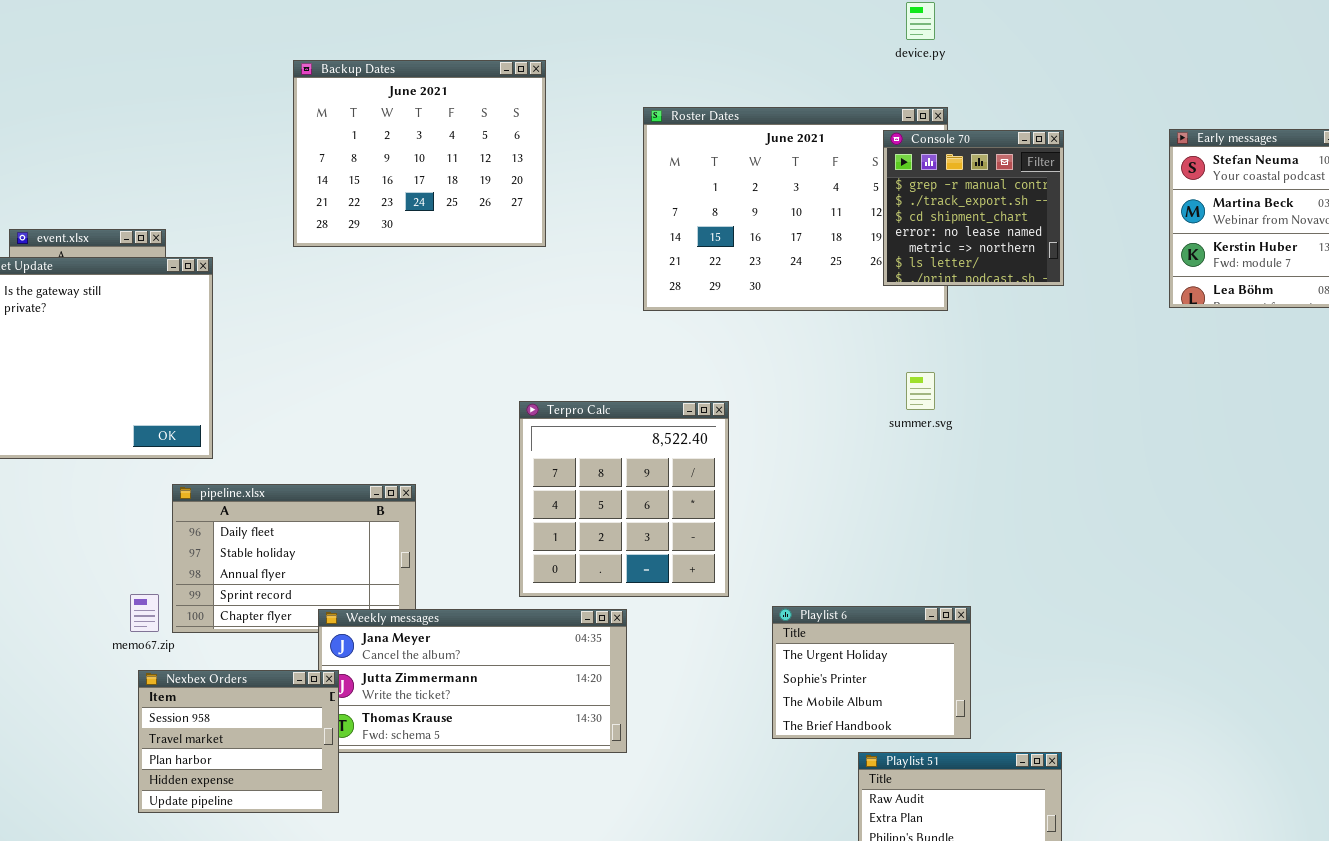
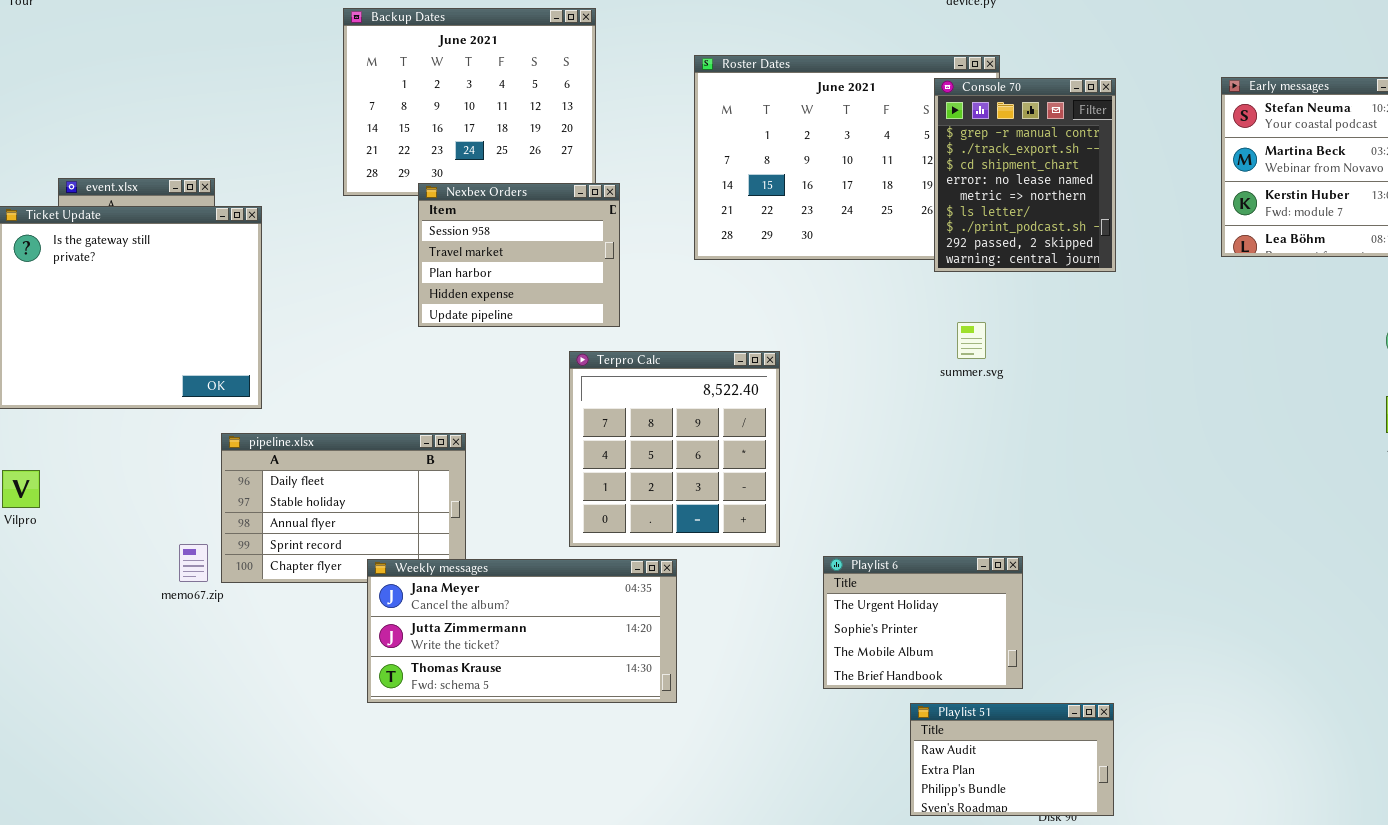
Console 70: [883,130,1064,286] -> [934,78,1116,272], resized
Nexbex Orders: [138,670,339,813] -> [418,183,620,327], moved

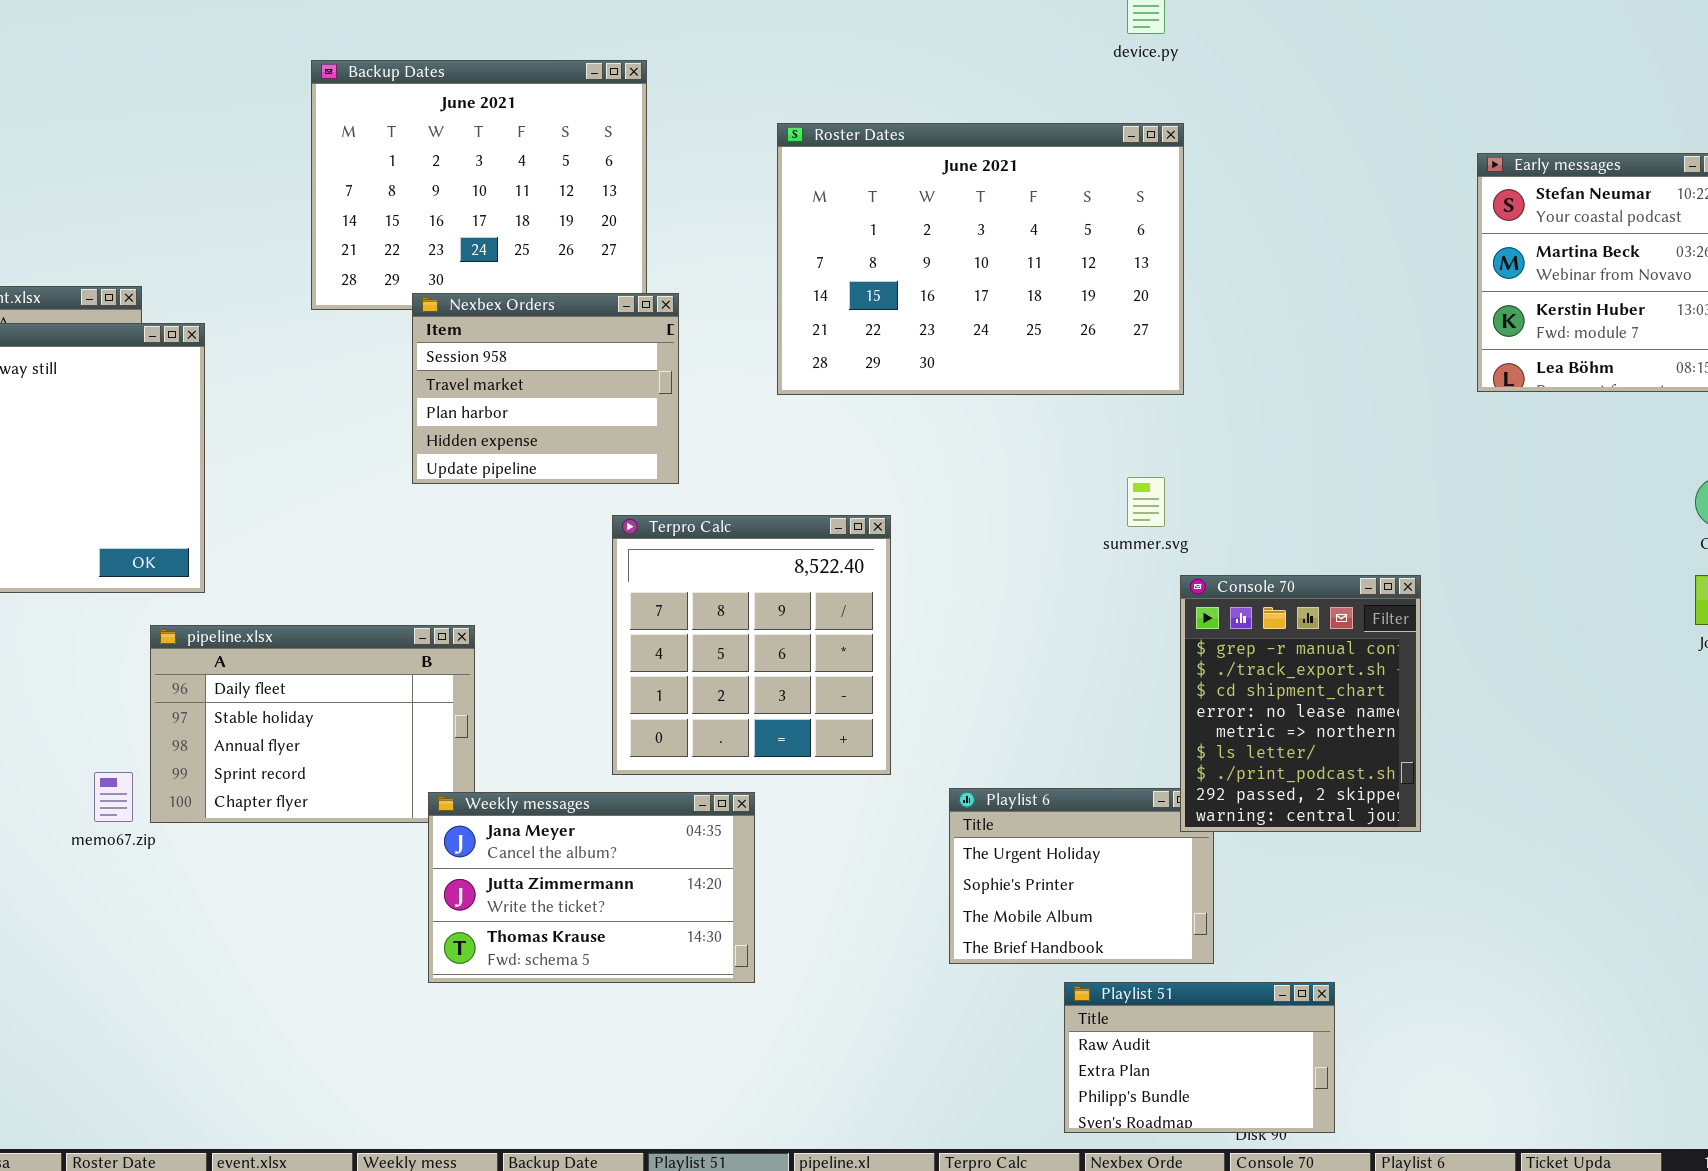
Console 70: [934,78,1116,272] -> [1180,575,1421,832], moved
Weekly messages: [367,559,677,703] -> [428,792,755,983], resized

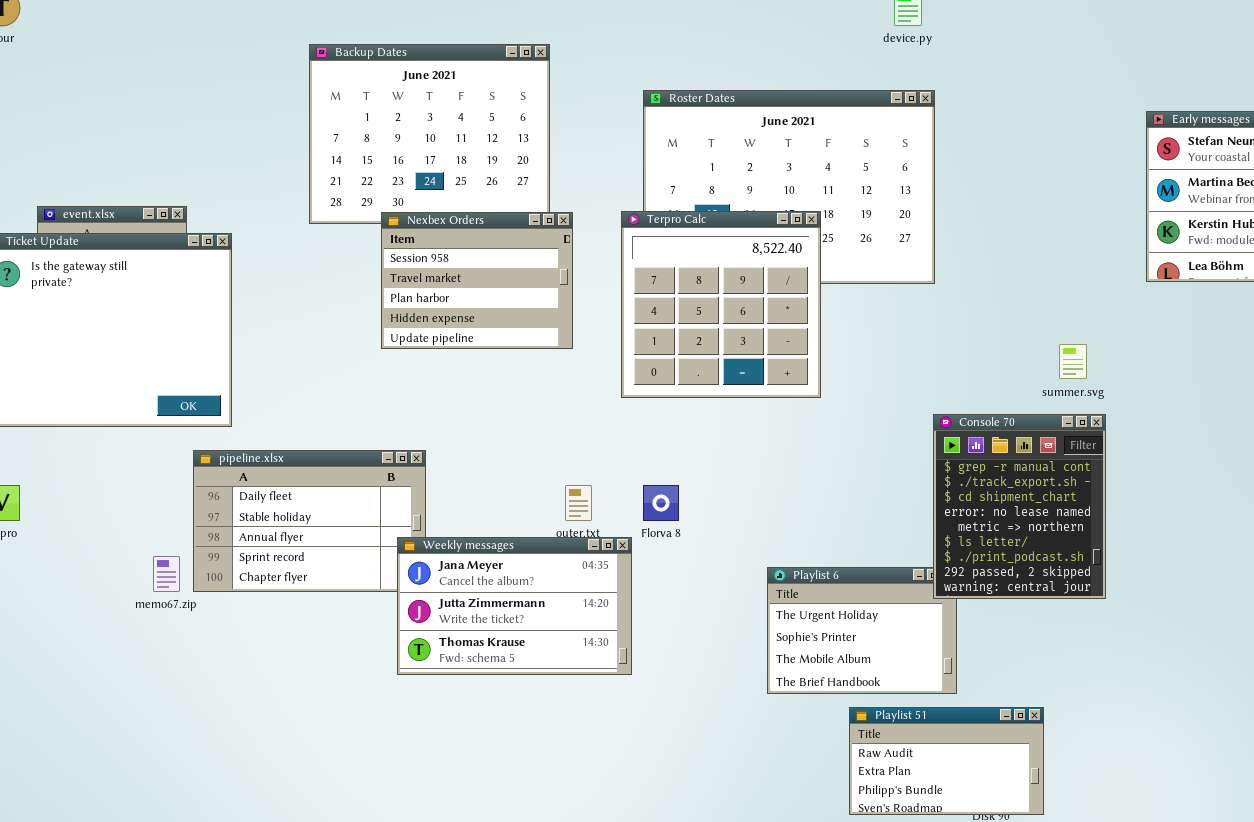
summer.svg: [1127,477,1165,527] -> [1059,344,1087,379], moved
Terpro Calc: [612,515,891,775] -> [621,211,821,398], moved
Weekly messages: [428,792,755,983] -> [397,537,632,675], moved

